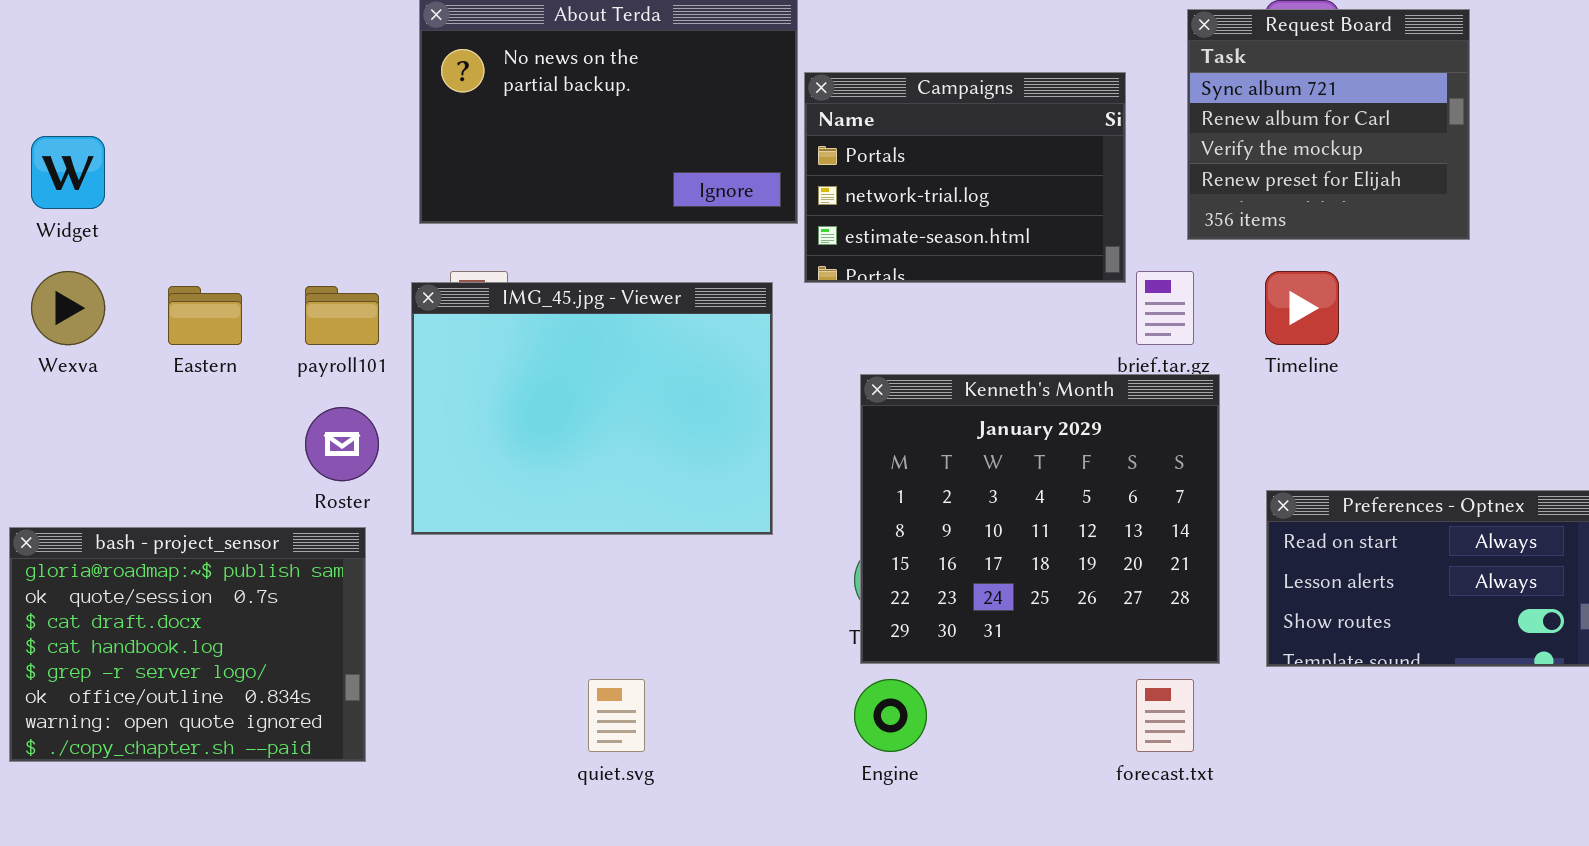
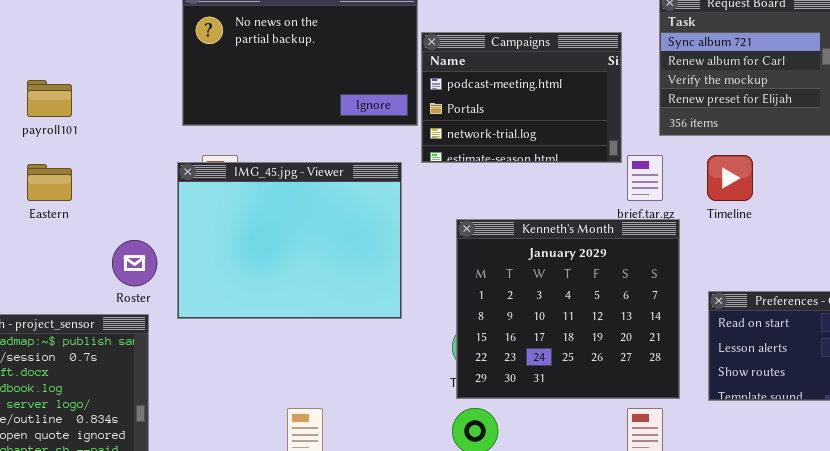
Campaigns: [804,72,1126,283] -> [421,32,622,163], scrolled up 1 row
payroll101: [305,286,379,345] -> [27,80,72,117], moved

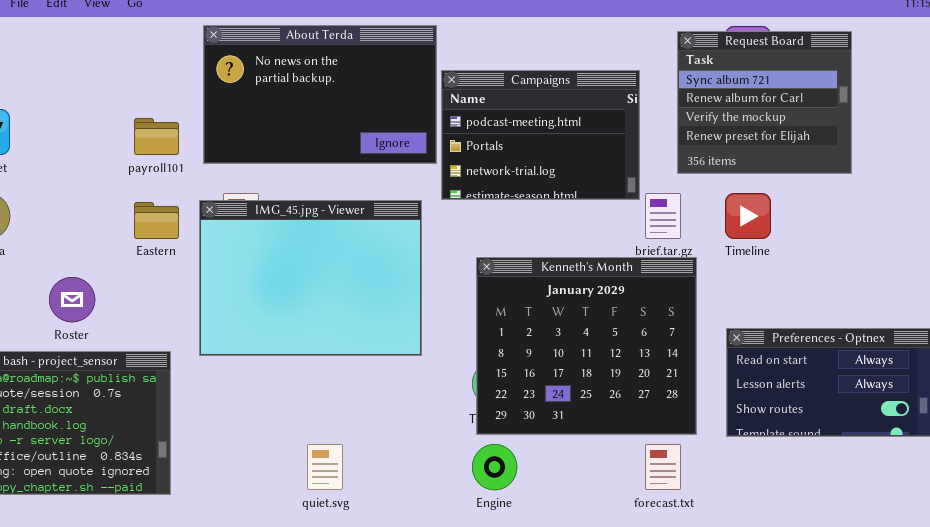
payroll101: [27,80,72,117] -> [134,118,179,155], moved
Eastern: [27,164,72,201] -> [134,202,179,239], moved
Roster: [112,240,157,286] -> [49,277,95,322], moved

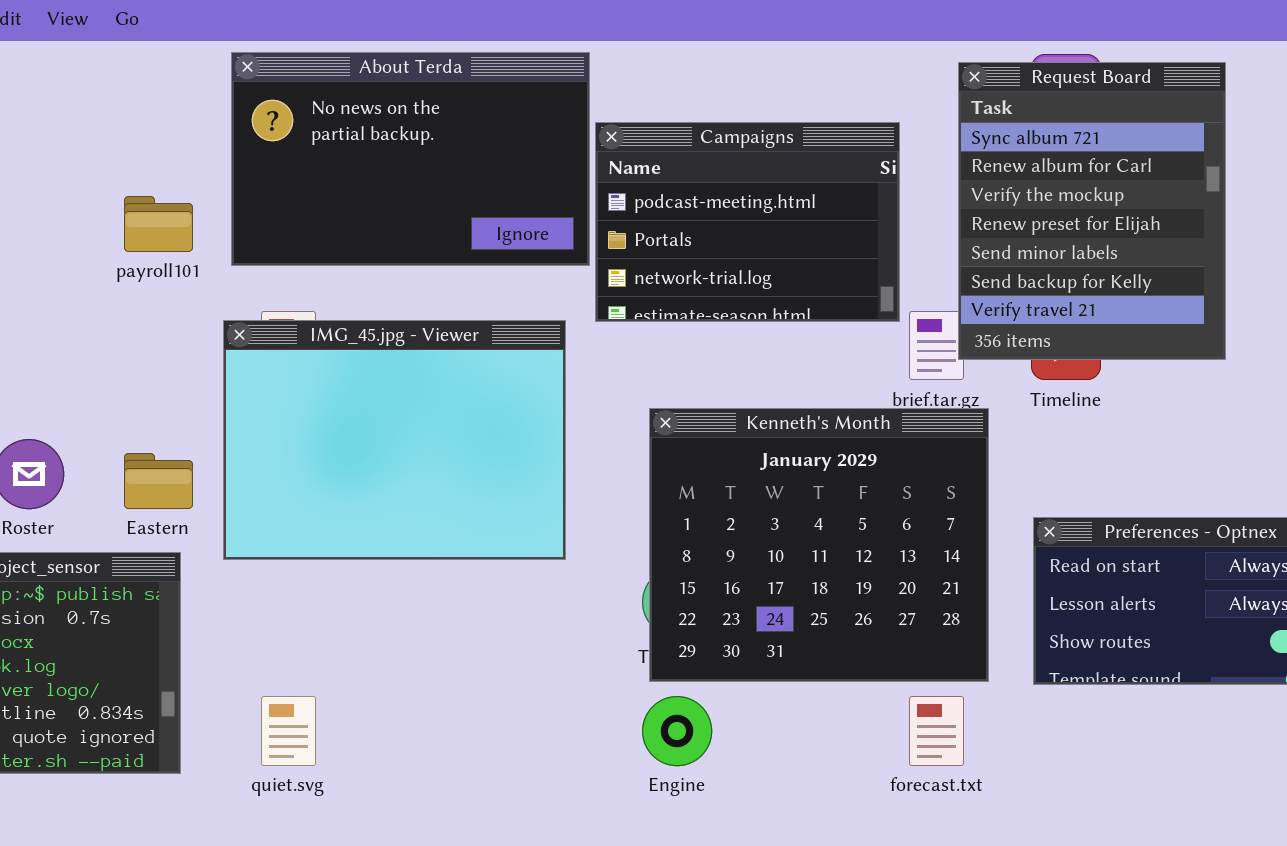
Request Board: [677,31,852,174] -> [958,62,1226,360], resized
Eastern: [134,202,179,239] -> [124,453,193,509], moved
quiet.svg: [307,444,343,490] -> [261,696,316,766], moved

